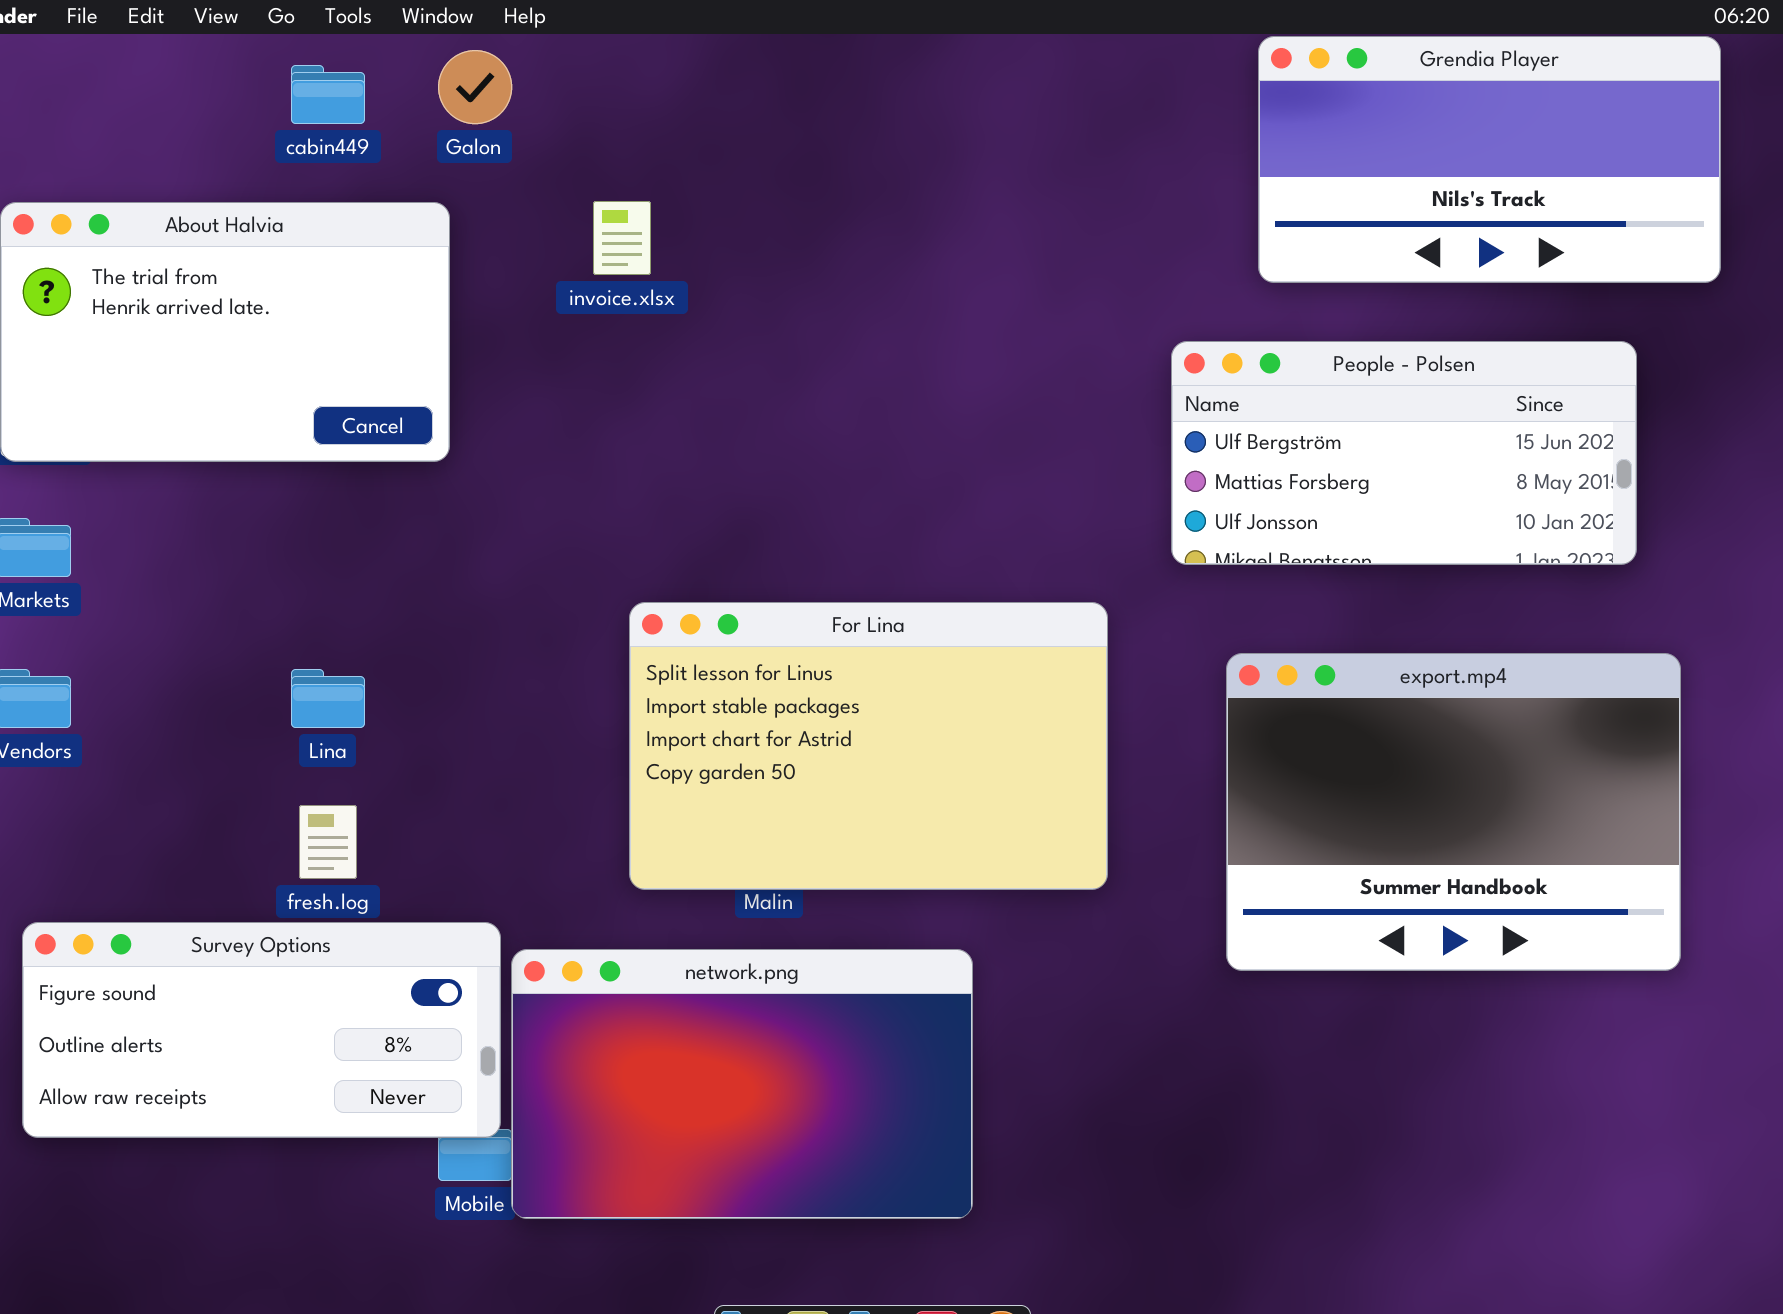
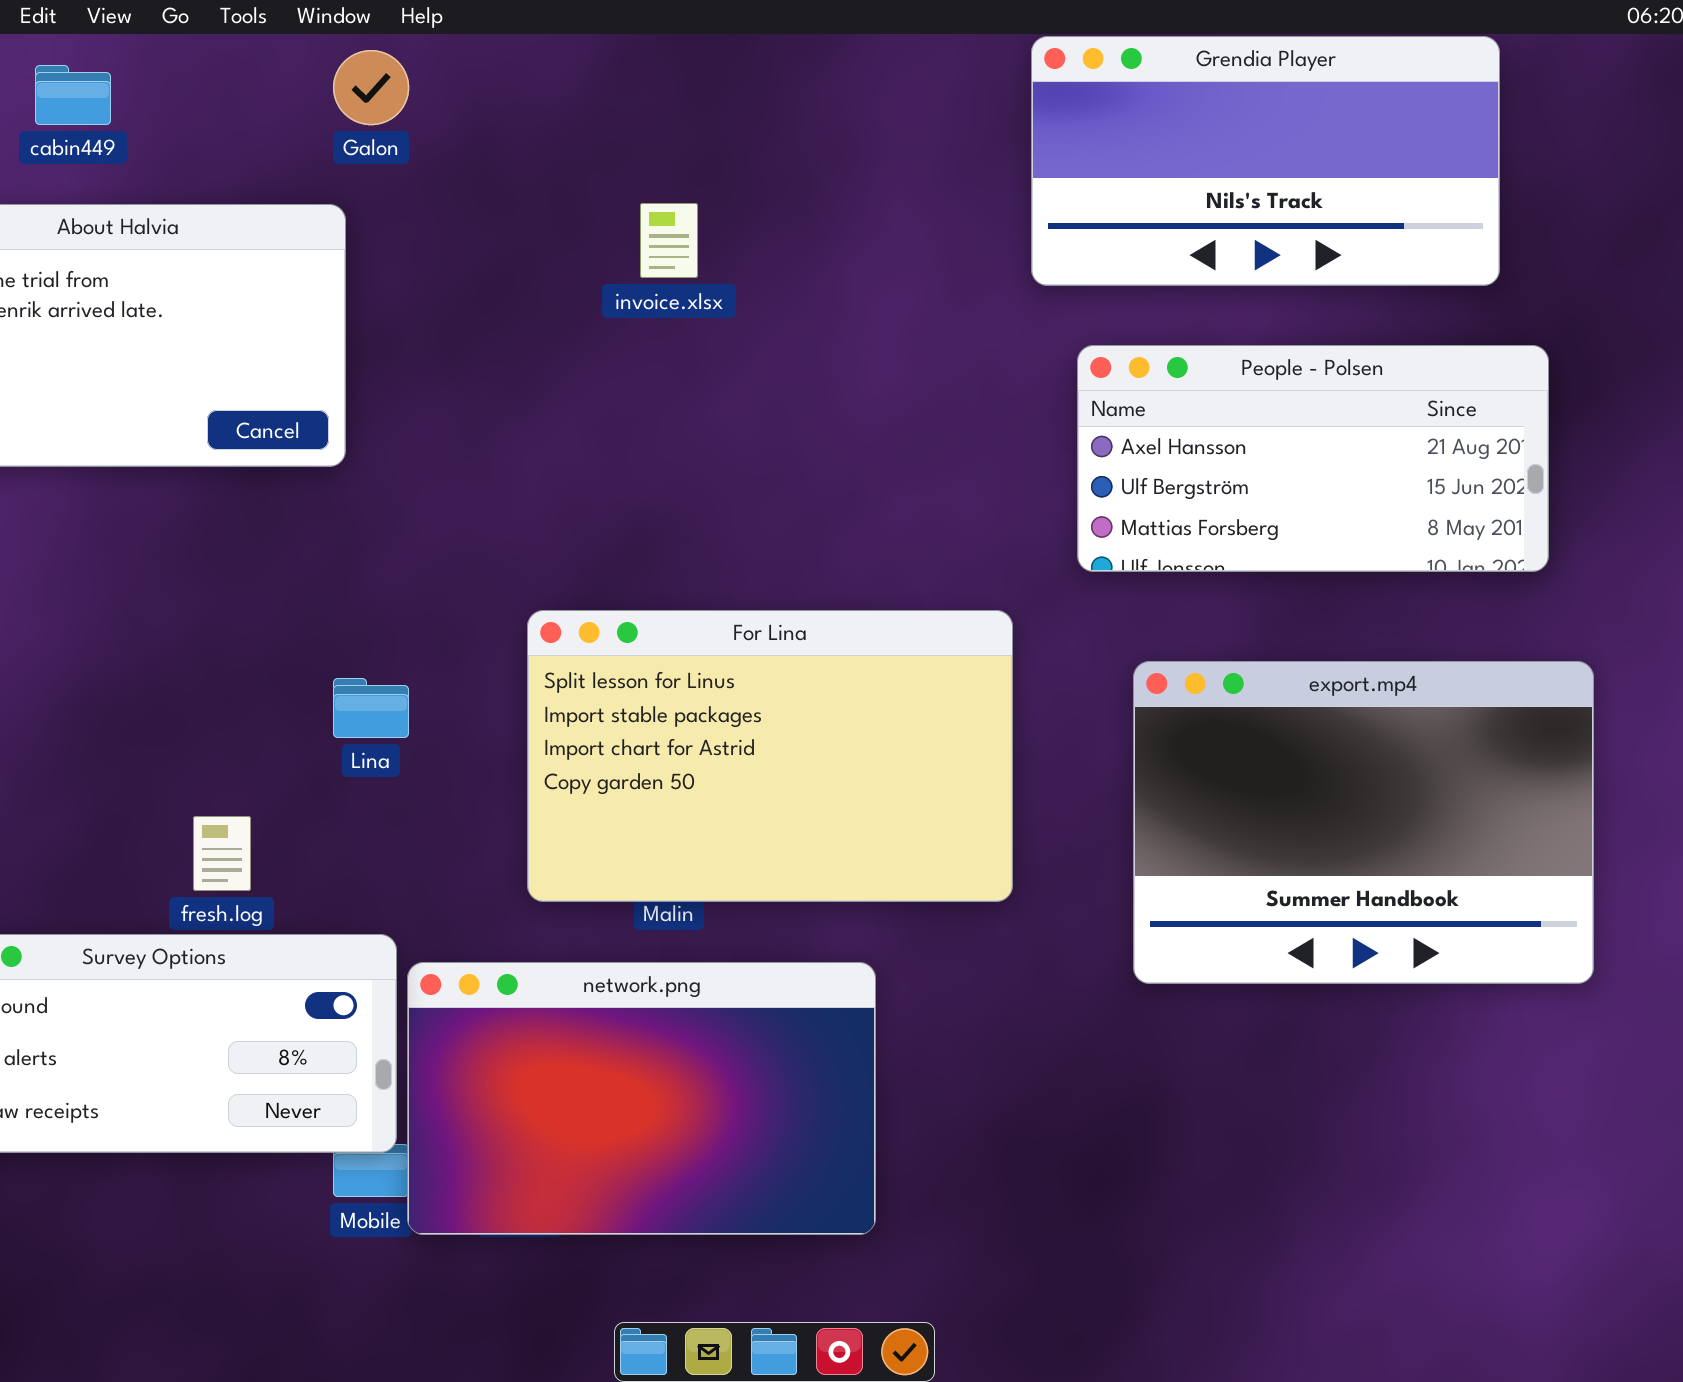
Grendia Player: [1258,36,1721,283] -> [1031,36,1500,286], moved
cabin449: [291,65,365,124] -> [35,65,111,125], moved
invoice.xlsx: [593,201,651,275] -> [640,203,698,278], moved
People - Polsen: [1171,341,1637,565] -> [1077,345,1549,572], scrolled up 1 row
Lina: [291,669,365,728] -> [333,678,409,738], moved

